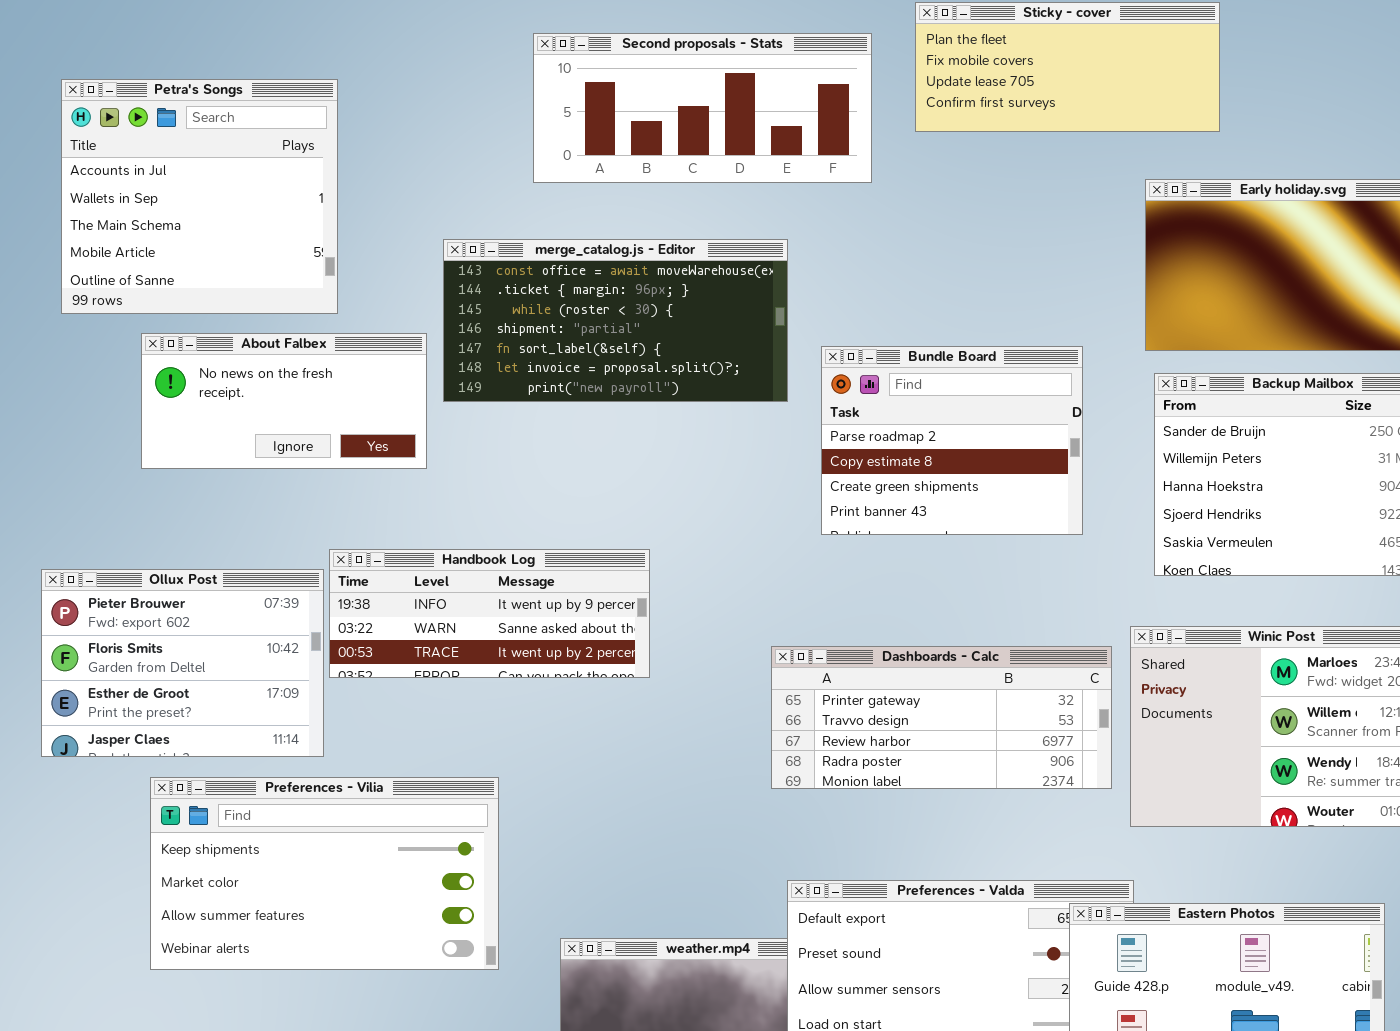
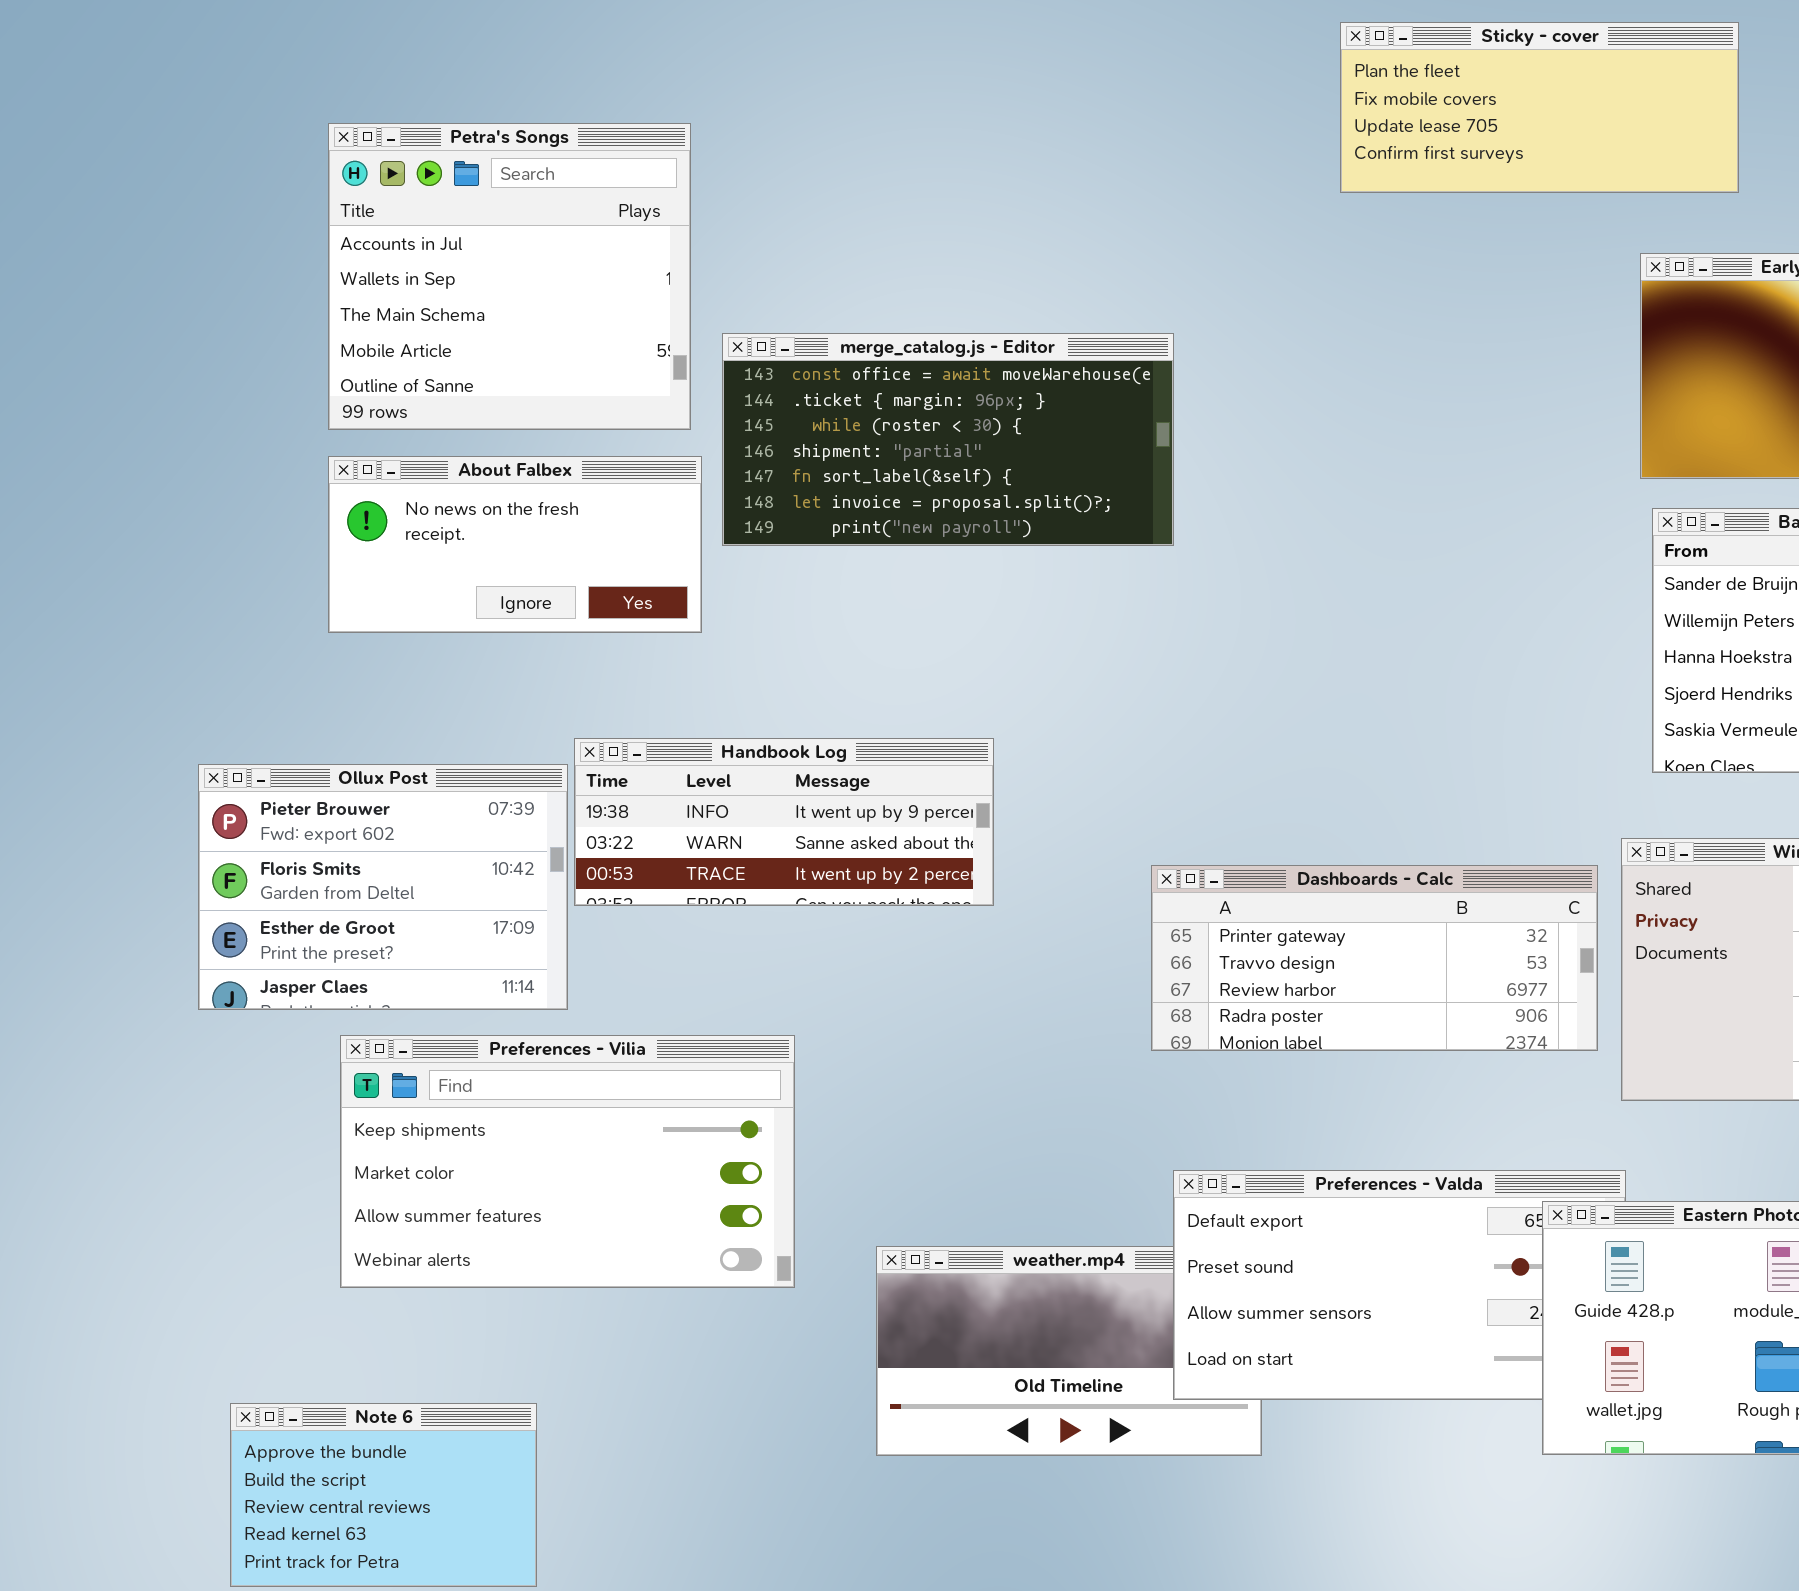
Second proposals - Stats: [533,33,872,183] -> none, closed
Petra's Songs: [61,79,338,314] -> [328,123,691,430], moved
Bundle Board: [821,346,1083,535] -> none, closed

